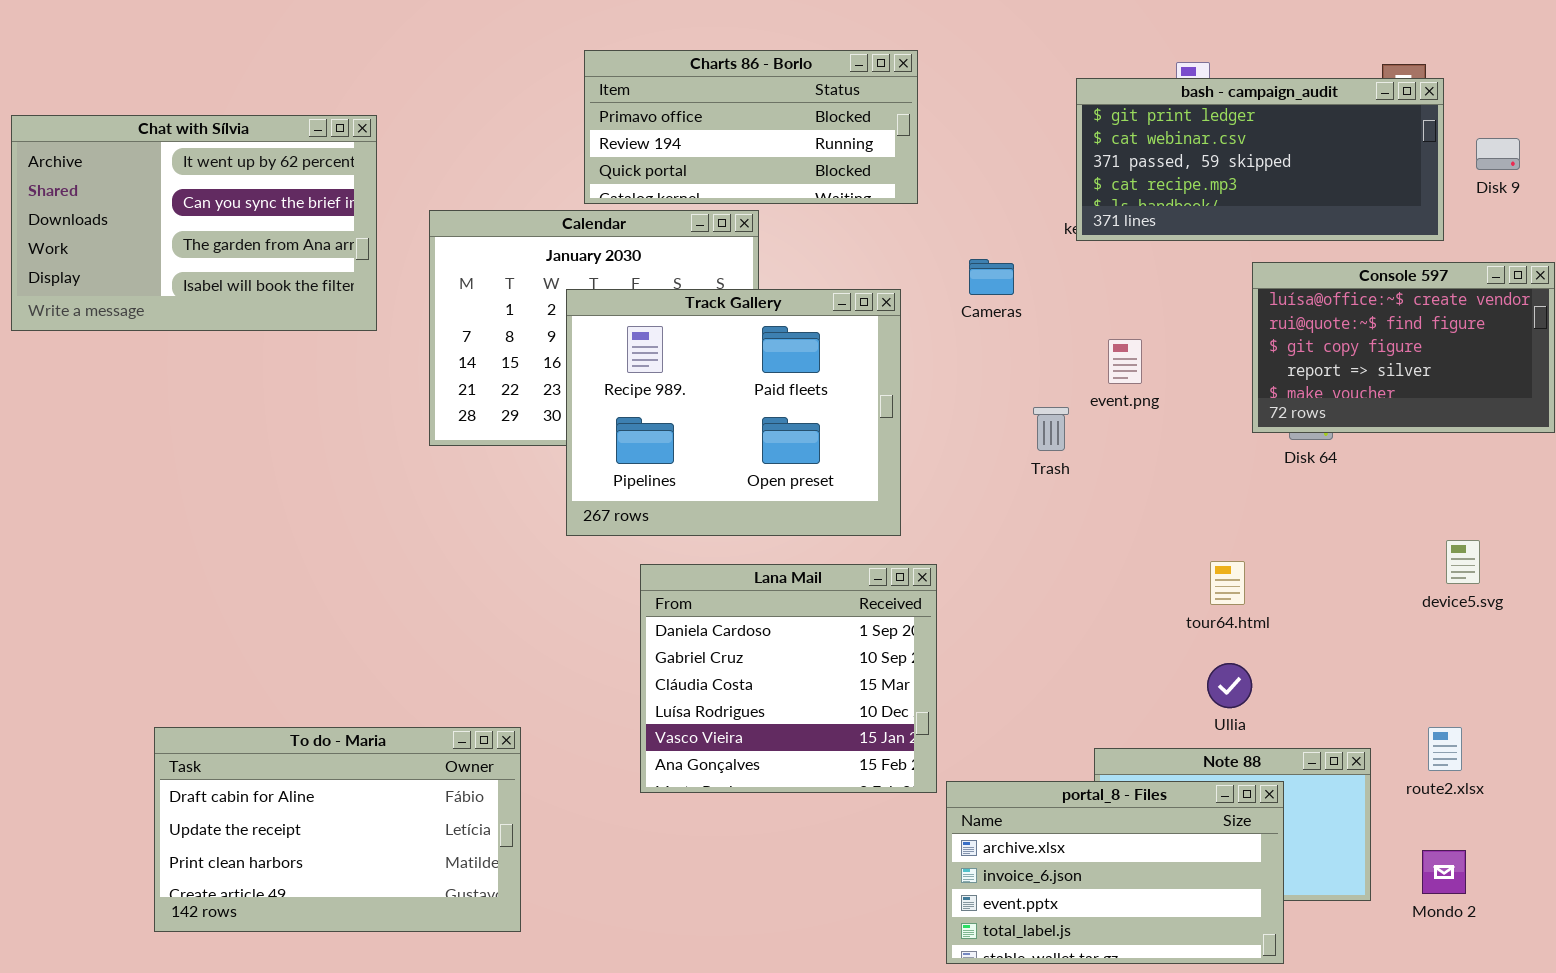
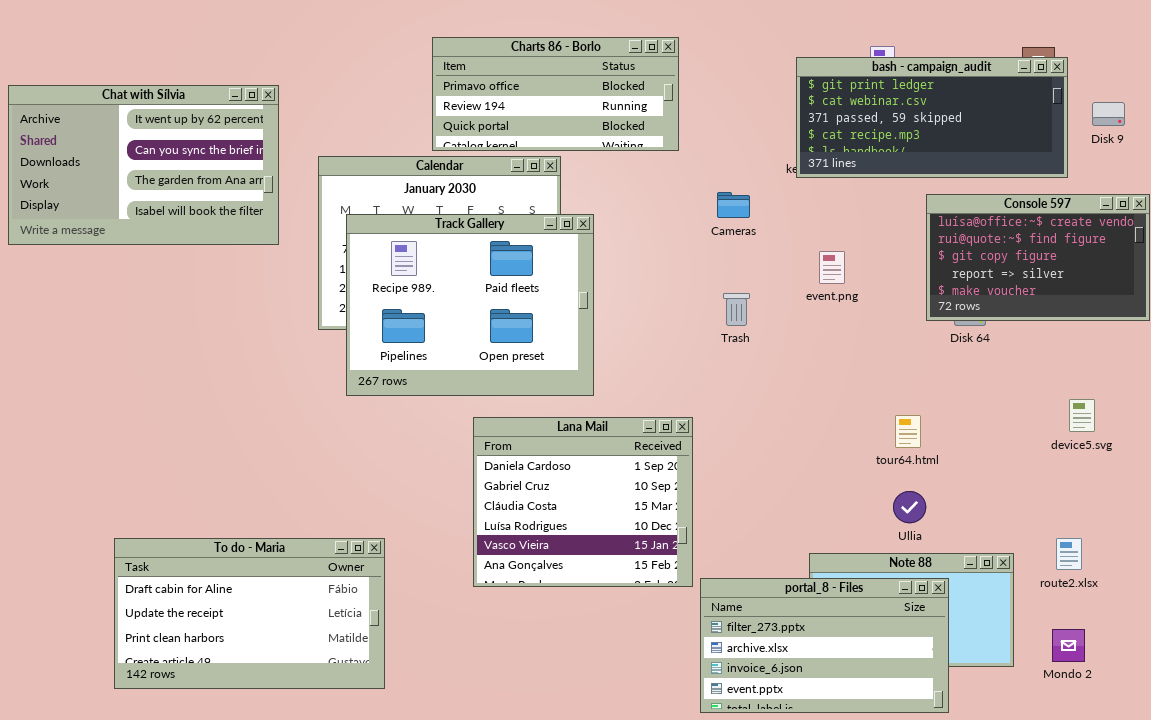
Track Gallery: [566,289,901,536] -> [346,214,594,396], moved
Trash: [1033,407,1069,451] -> [723,293,750,326], moved
portal_8 - Files: [946,781,1284,964] -> [700,578,949,713], scrolled up 1 row

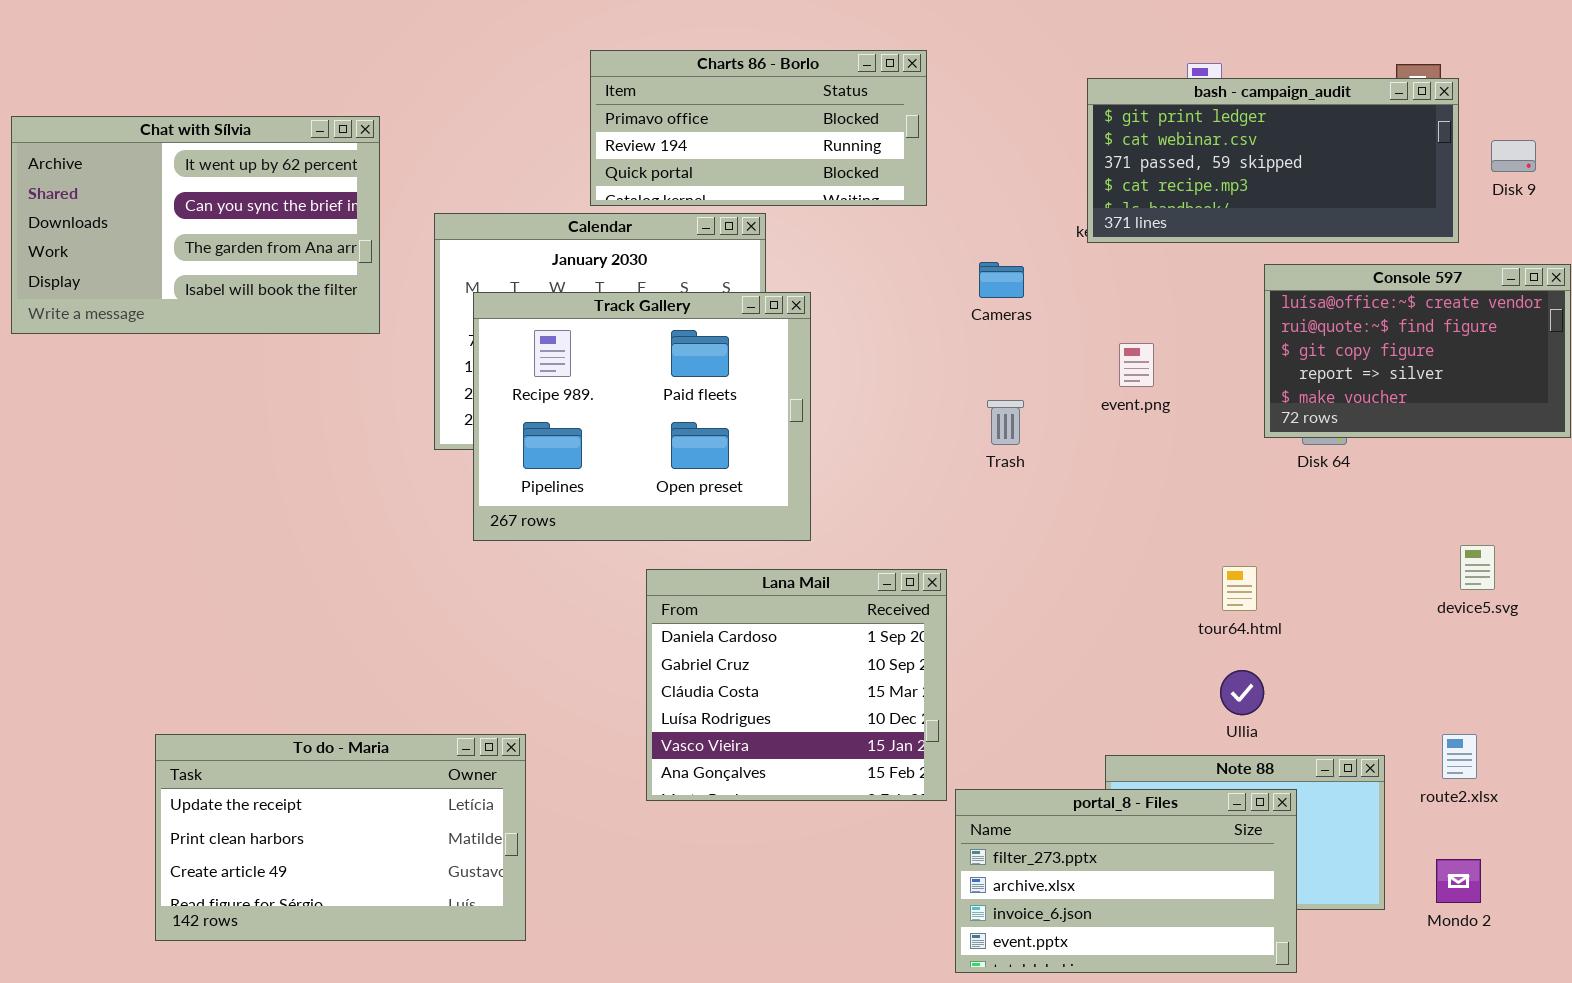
To do - Maria: [114,538,385,689] -> [155,734,526,941], scrolled down 1 row

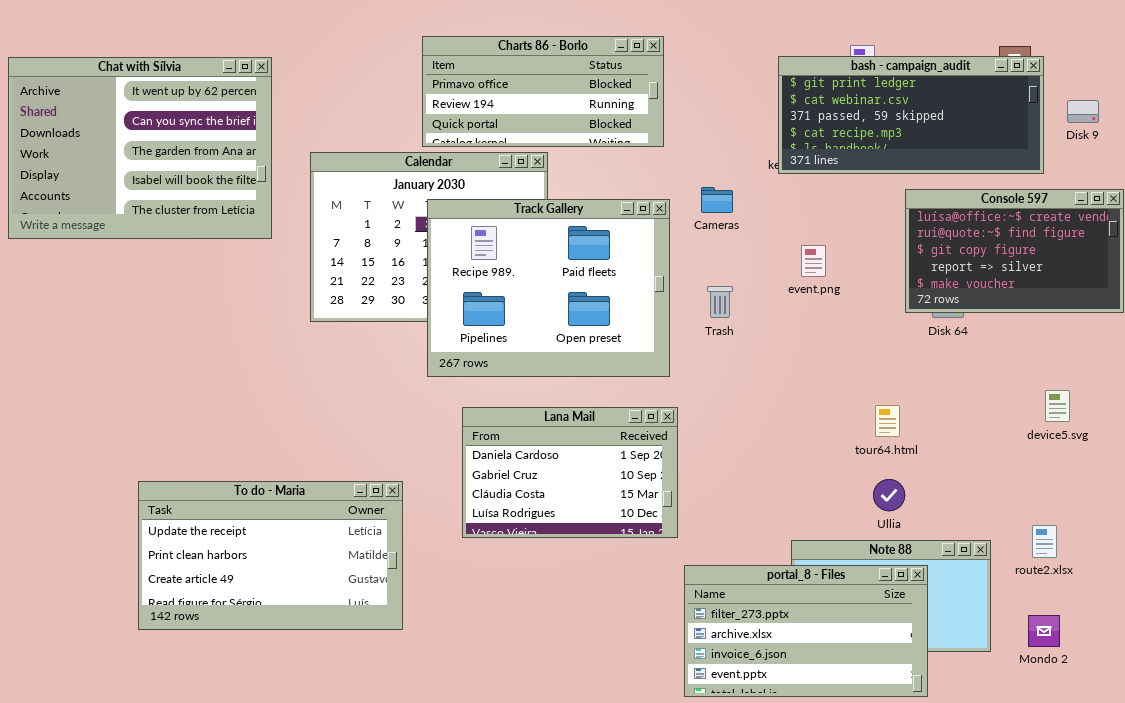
Chat with Sílvia: [11,116,380,334] -> [8,57,272,239], resized
Track Gallery: [473,292,811,541] -> [427,199,670,377], moved
Lana Mail: [646,569,947,801] -> [462,407,678,538], resized
To do - Maria: [155,734,526,941] -> [138,481,403,630], moved

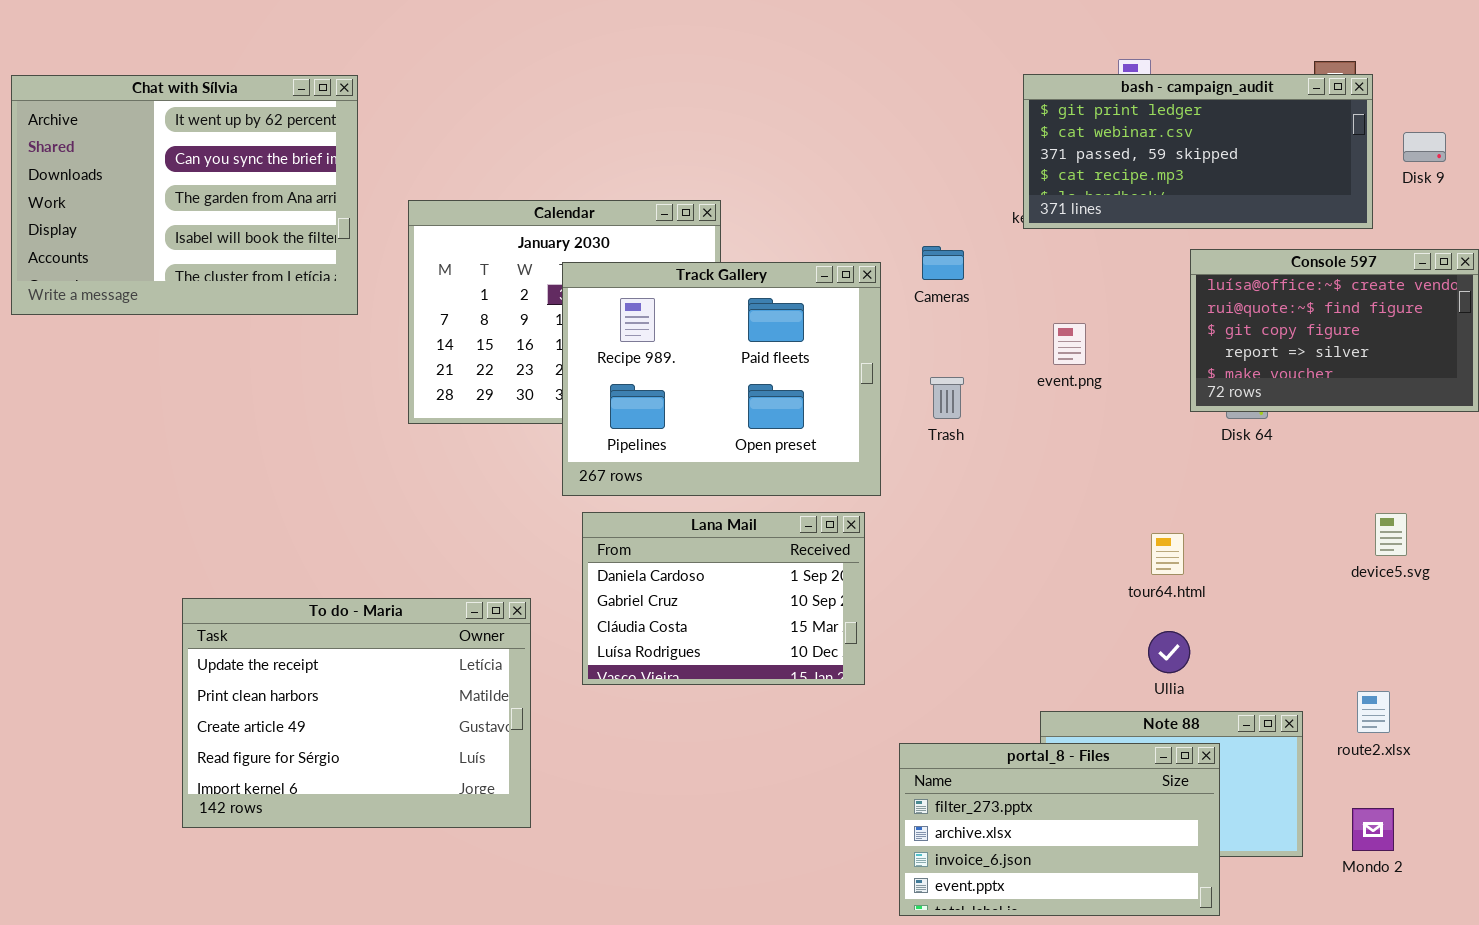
Charts 86 - Borlo: [422,36,664,147] -> none, closed
Lana Mail: [462,407,678,538] -> [582,512,865,685], moved
To do - Maria: [138,481,403,630] -> [182,598,531,828], resized

